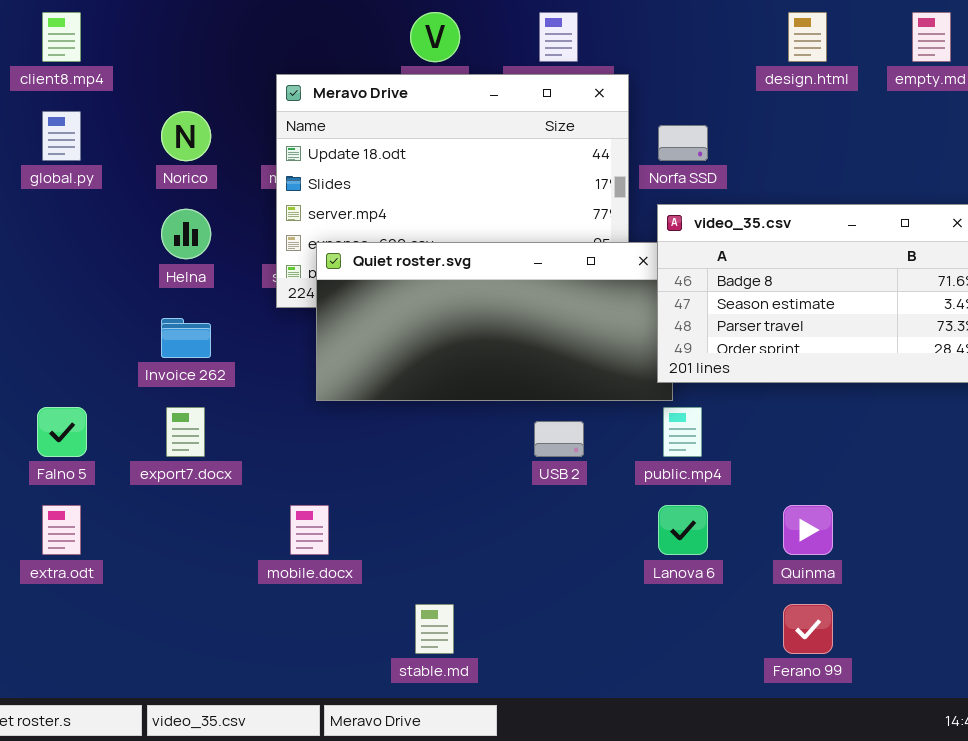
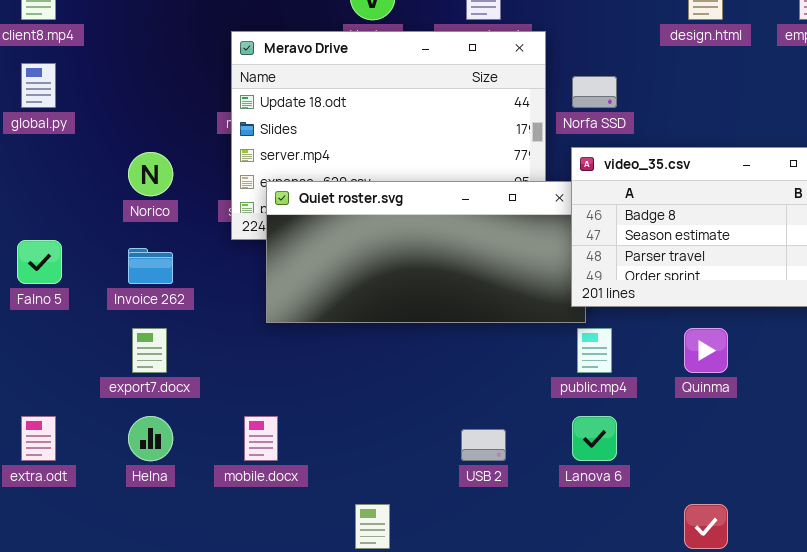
Norico: [161,111,211,161] -> [128,152,173,196], moved
Helna: [161,209,211,259] -> [128,416,173,461], moved
Falno 5: [37,407,87,457] -> [17,240,62,284], moved
USB 2: [534,421,584,457] -> [461,429,506,461], moved
Quinma: [783,505,833,555] -> [684,328,728,373], moved

